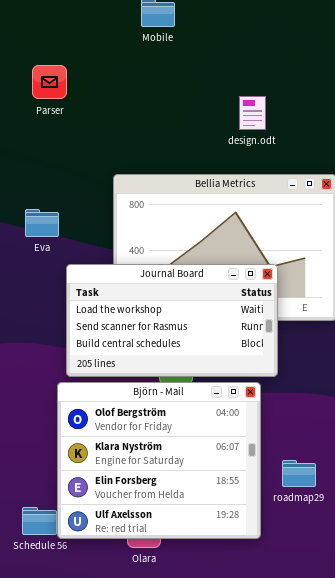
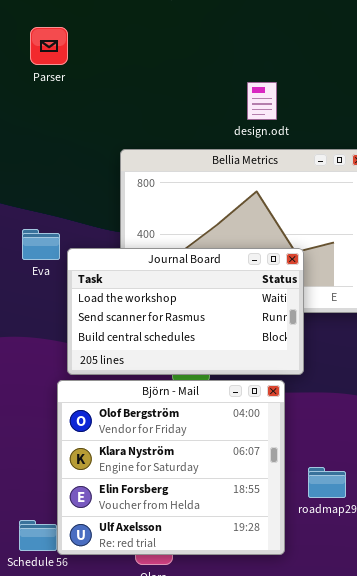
design.odt: [239,96,266,130] -> [247,82,277,120], moved
Eva: [25,209,59,237] -> [22,229,60,260], moved

